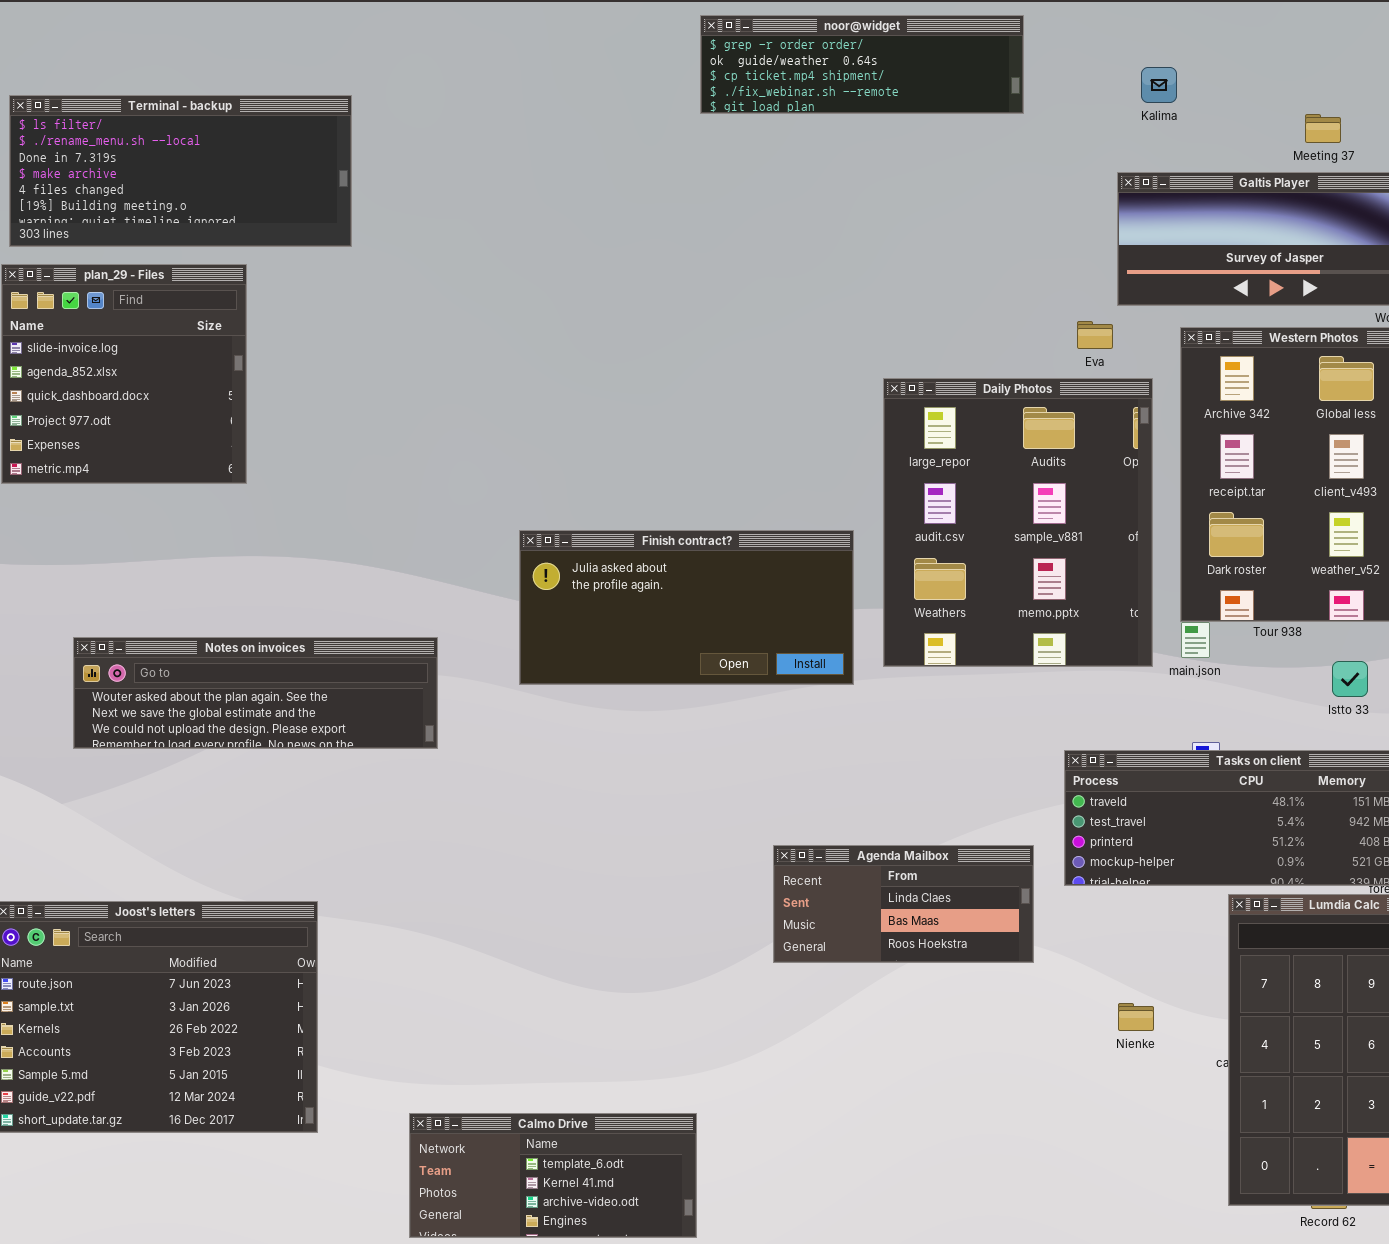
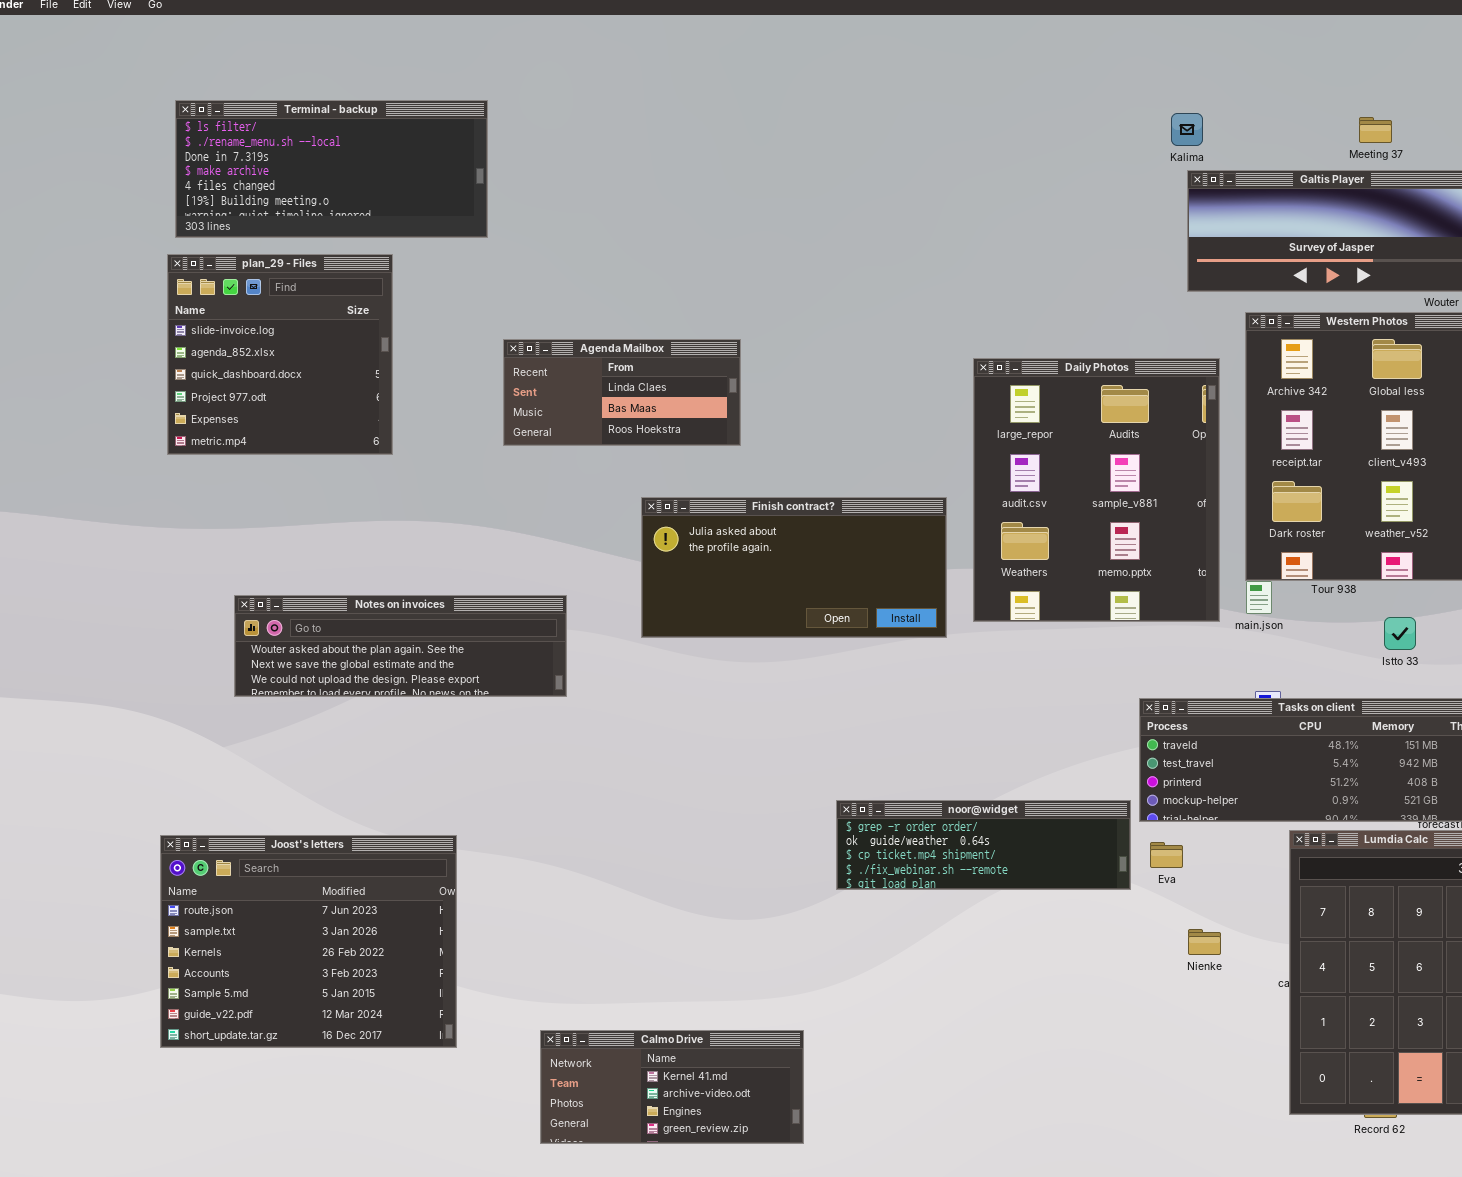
noor@widget: [700,15,1024,114] -> [836,800,1131,890], moved
Kalima: [1141,67,1177,103] -> [1171,113,1203,146], moved
Eva: [1077,321,1113,349] -> [1150,842,1183,868], moved
Agenda Mailbox: [773,845,1034,963] -> [503,339,741,446], moved
Calmo Drive: [409,1113,697,1238] -> [540,1030,804,1144], scrolled down 1 row

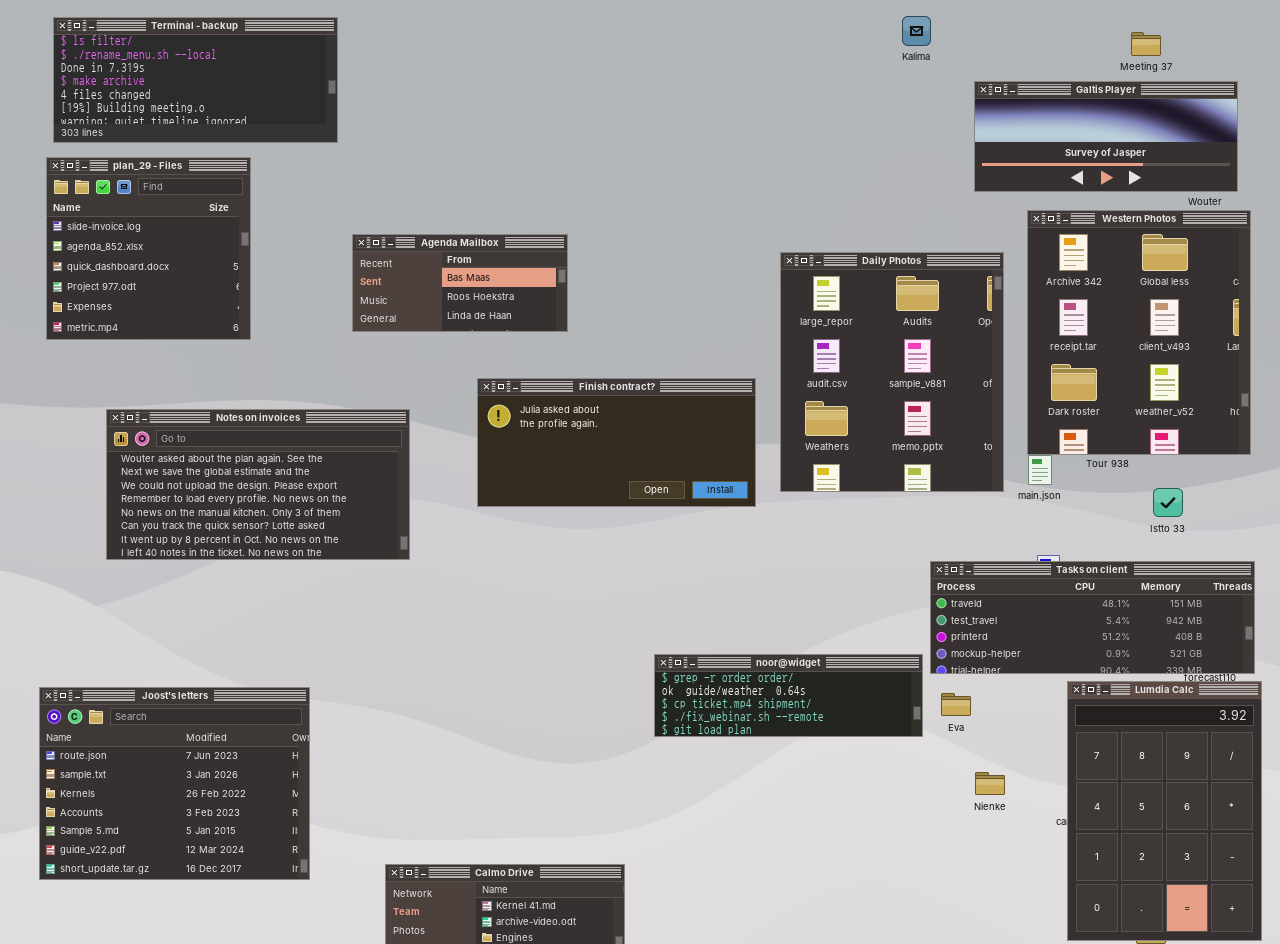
Kalima: [1171,113,1203,146] -> [902,16,931,46], moved
Agenda Mailbox: [503,339,741,446] -> [352,234,568,332], scrolled down 1 row
Notes on invoices: [234,595,567,697] -> [106,409,410,560], resized

